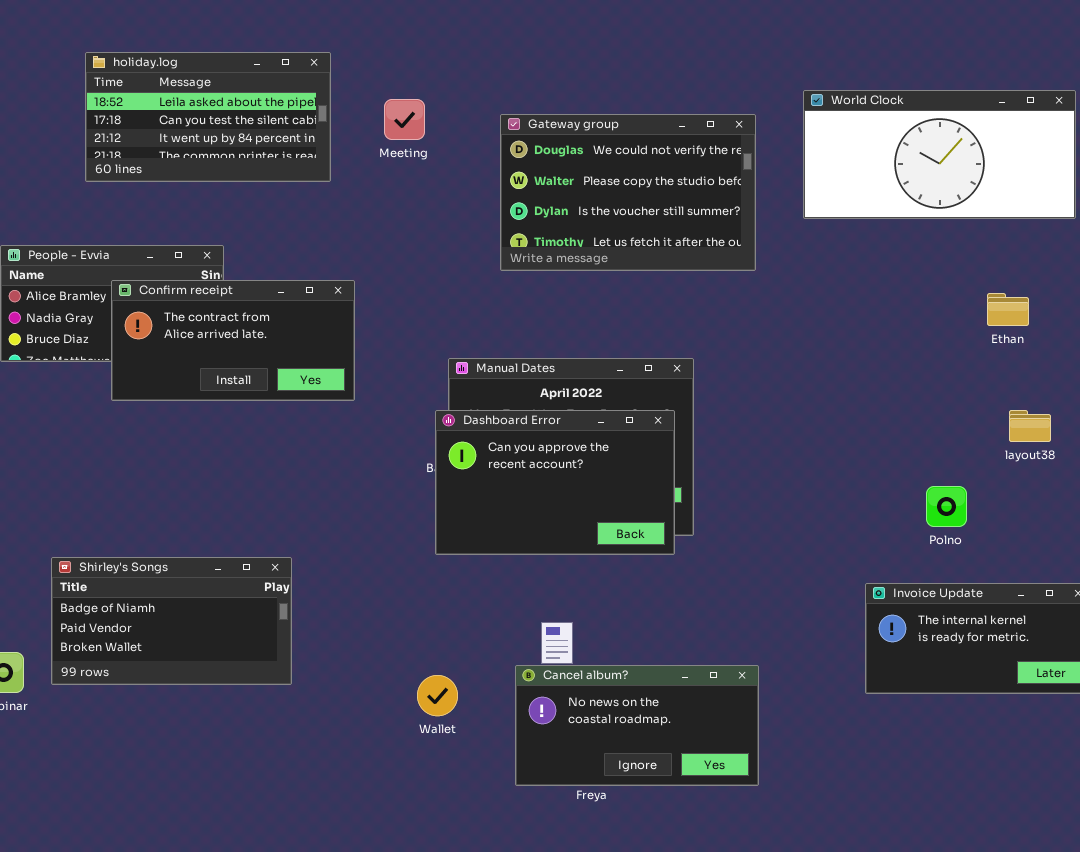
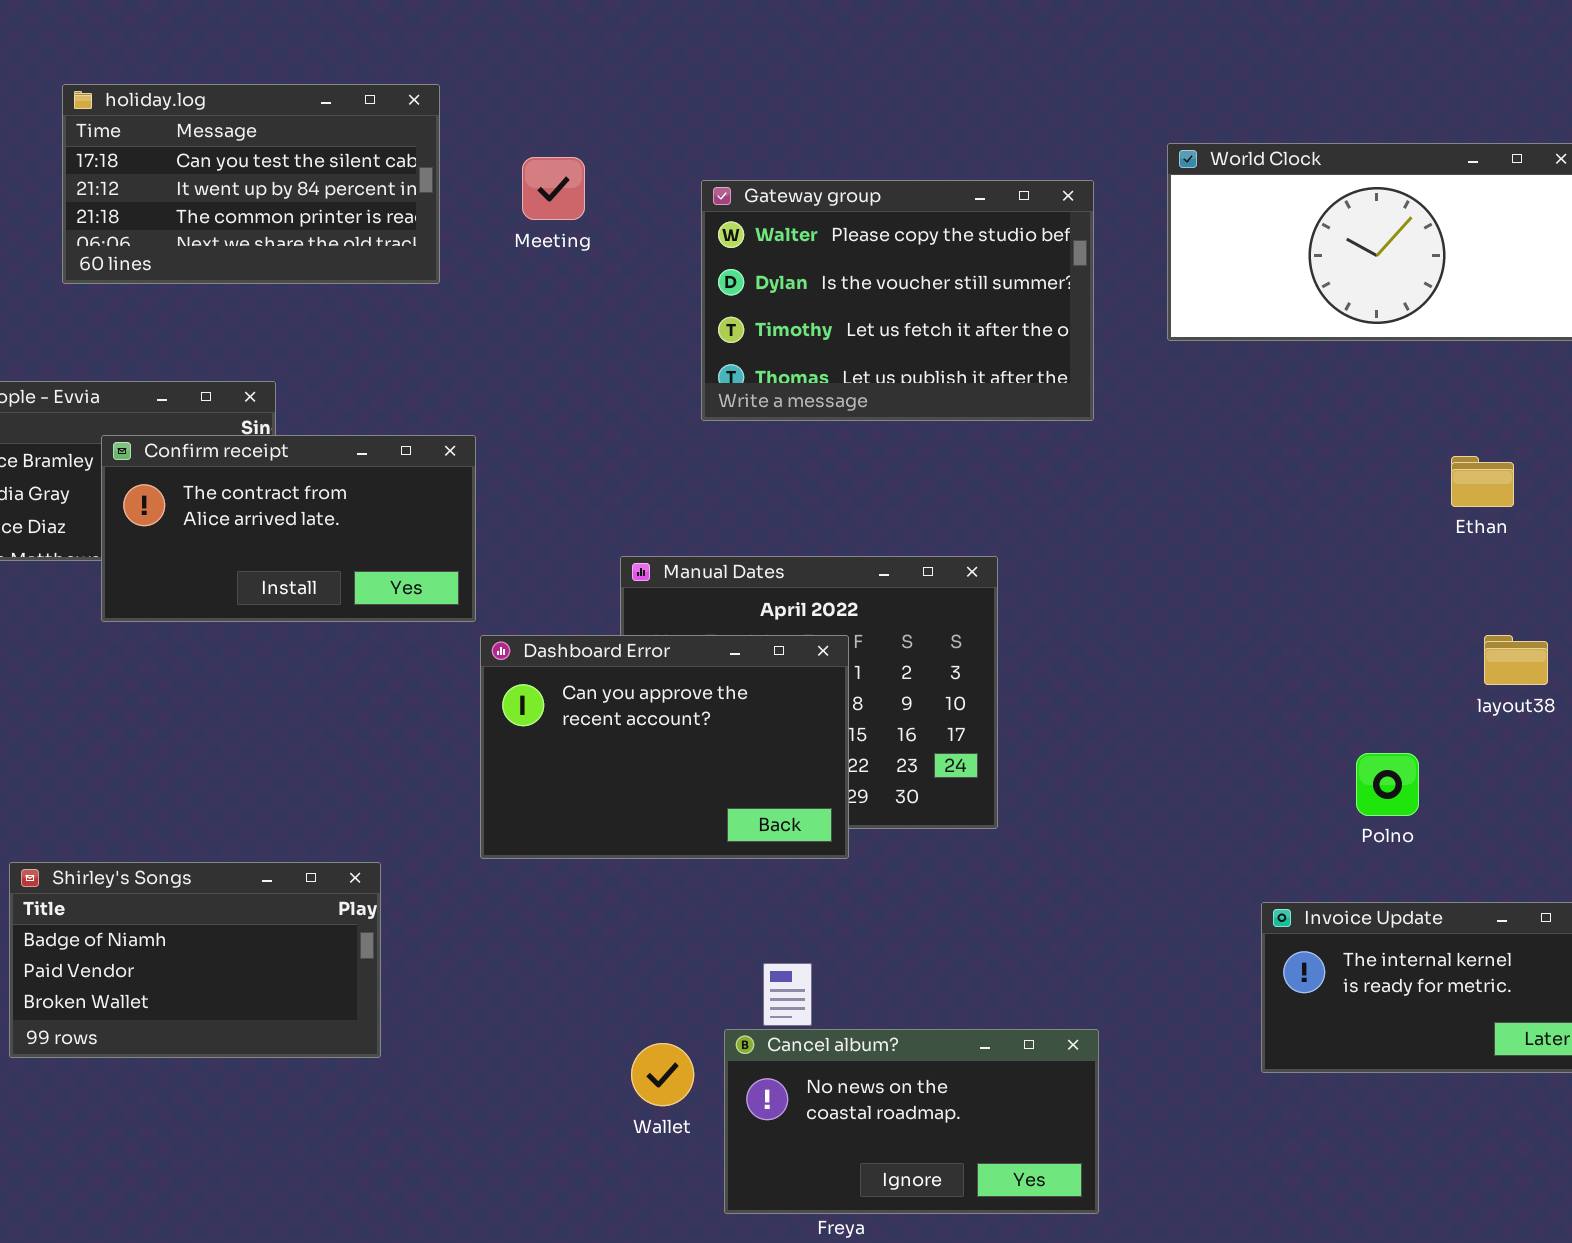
holiday.log: [85,52,331,182] -> [62,84,440,284], scrolled down 1 row
Gateway group: [500,114,756,271] -> [701,180,1094,421], scrolled down 1 row
Dashboard Error: [435,410,675,555] -> [480,635,849,859], moved
Wallet: [417,675,458,716] -> [631,1043,694,1106], moved

